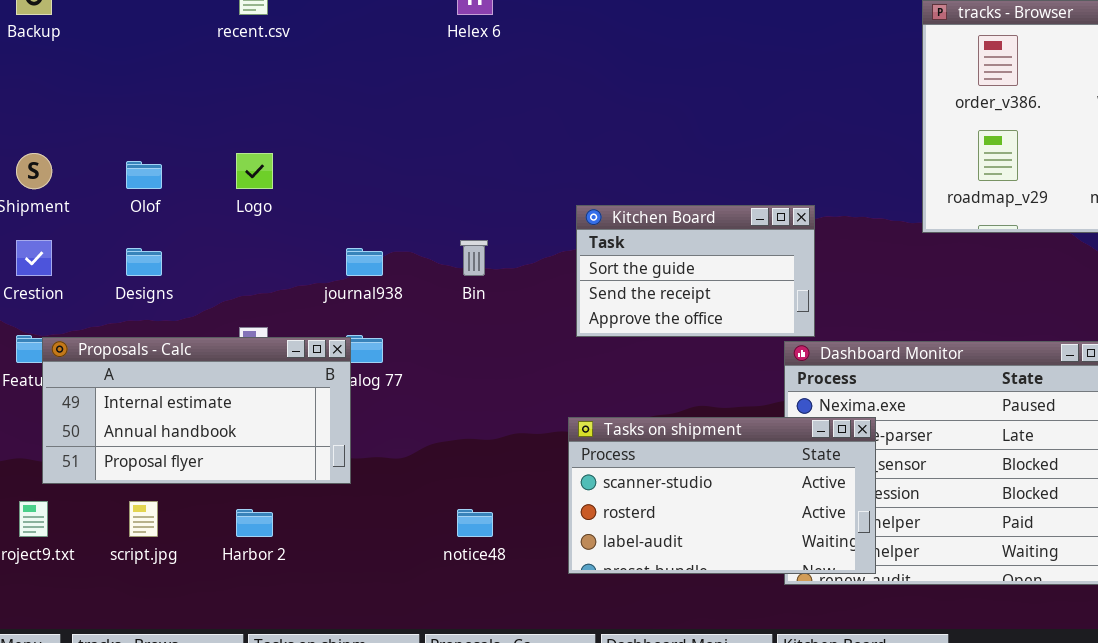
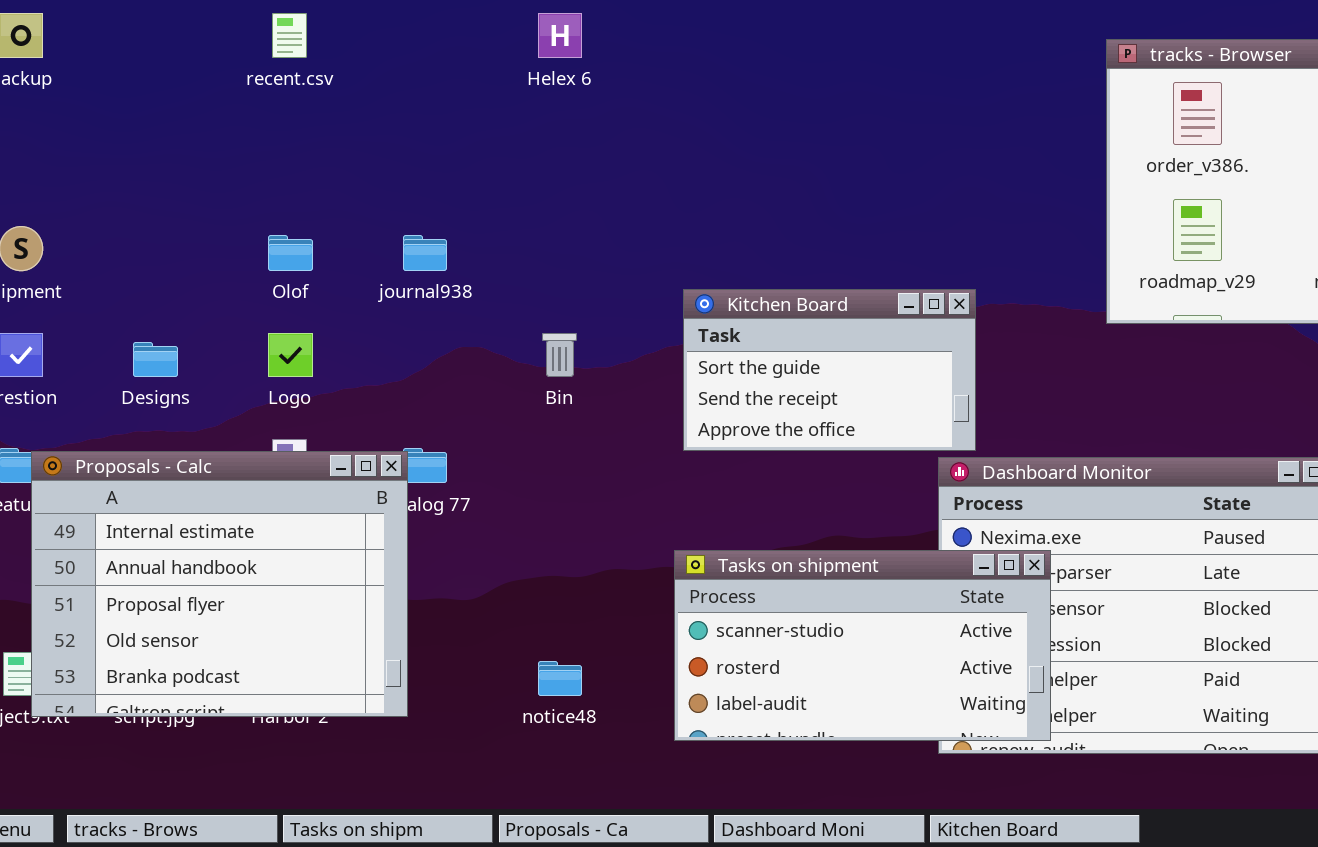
Logo: [236,153,273,189] -> [268,333,313,377], moved
Olof: [126,161,162,189] -> [268,235,313,271], moved
journal938: [346,248,383,276] -> [403,235,447,271], moved
Proposals - Calc: [42,337,351,484] -> [31,451,408,717], resized

